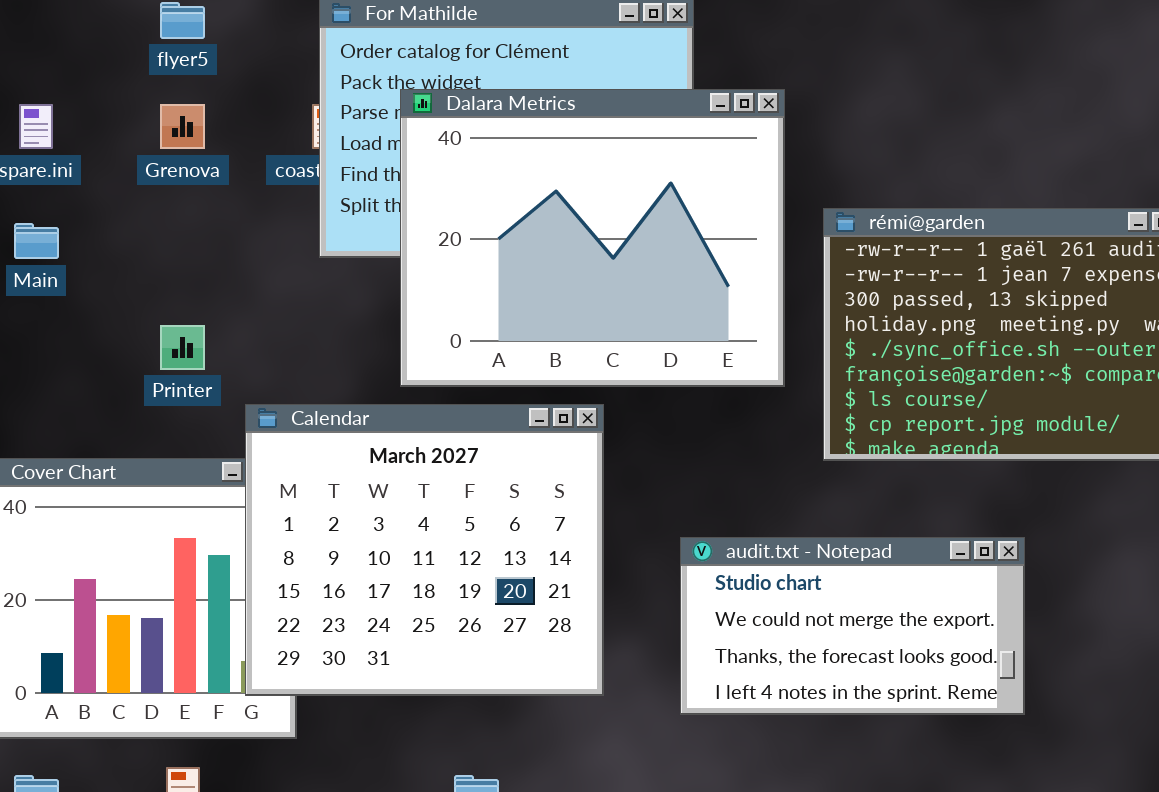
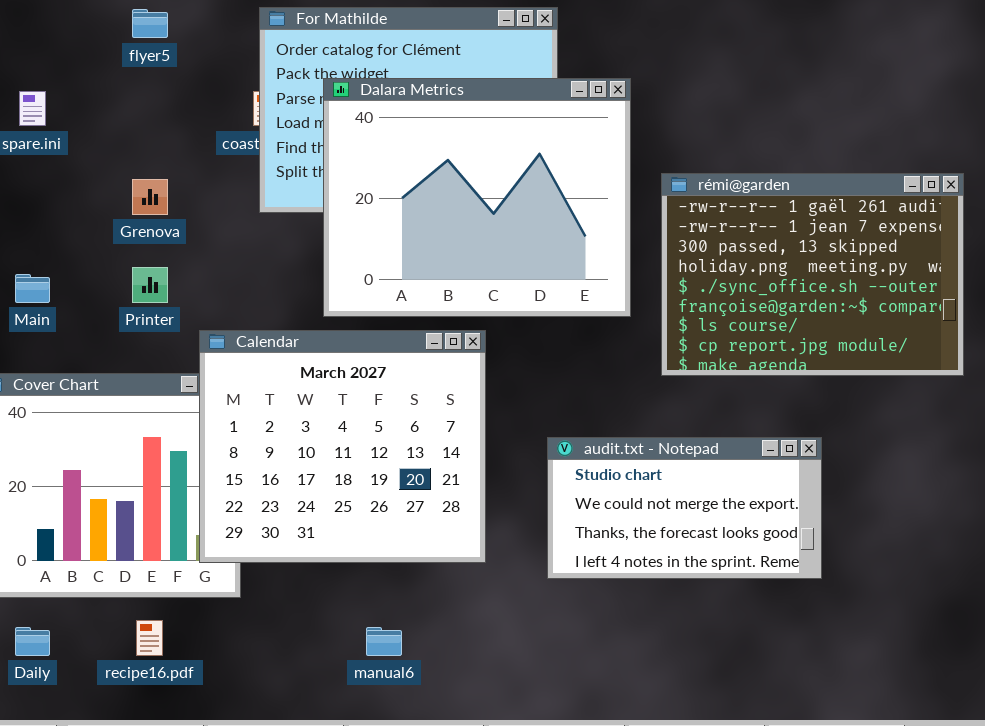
Grenova: [160,104,205,149] -> [132,179,168,215], moved
Main: [14,223,59,259] -> [15,274,50,303], moved

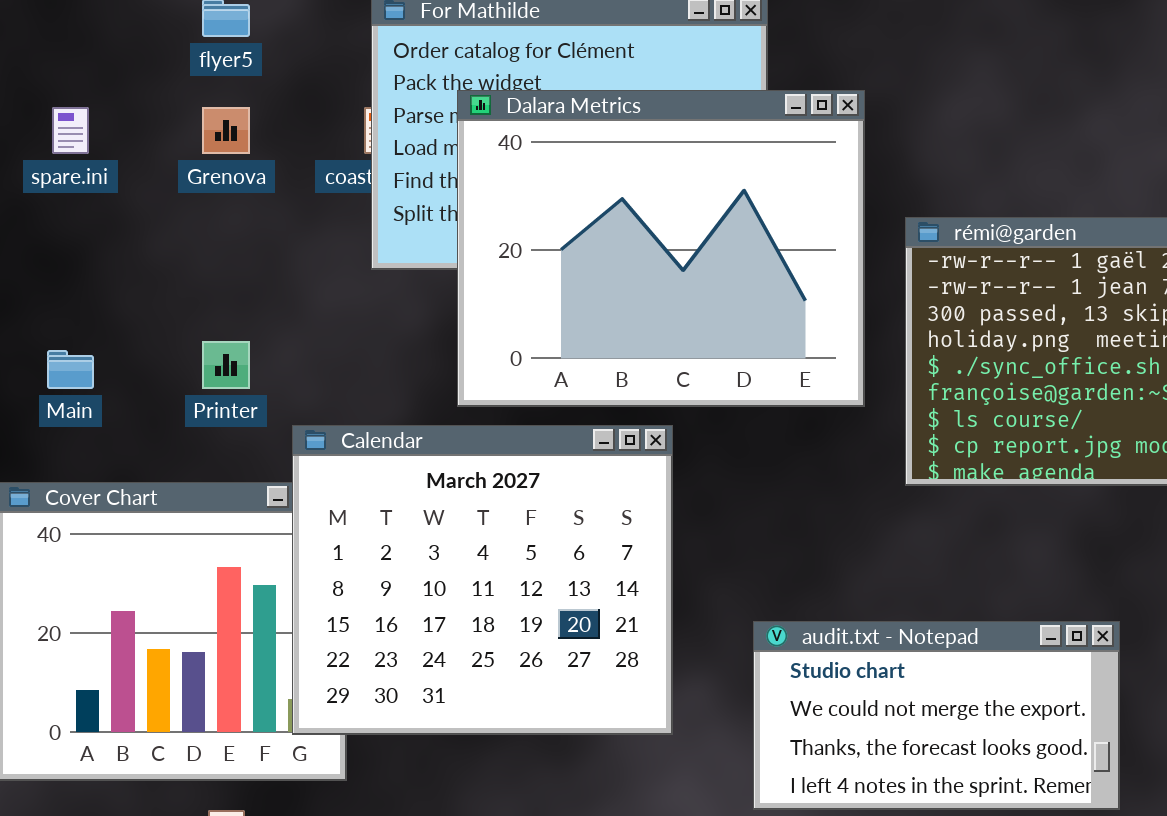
Grenova: [132,179,168,215] -> [202,107,250,154], moved
audit.txt - Notepad: [547,437,822,579] -> [753,621,1120,810], moved

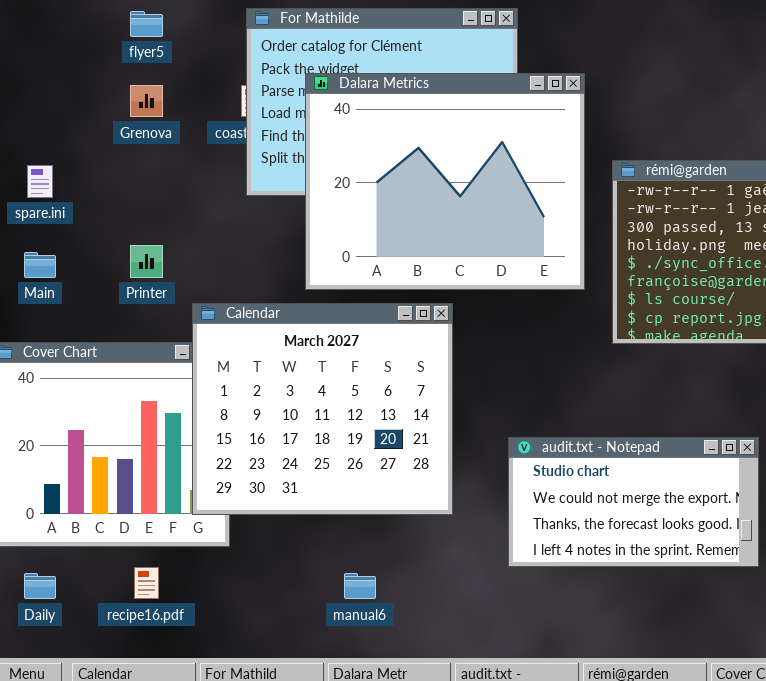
spare.ini: [52,107,89,154] -> [27,165,53,198], moved

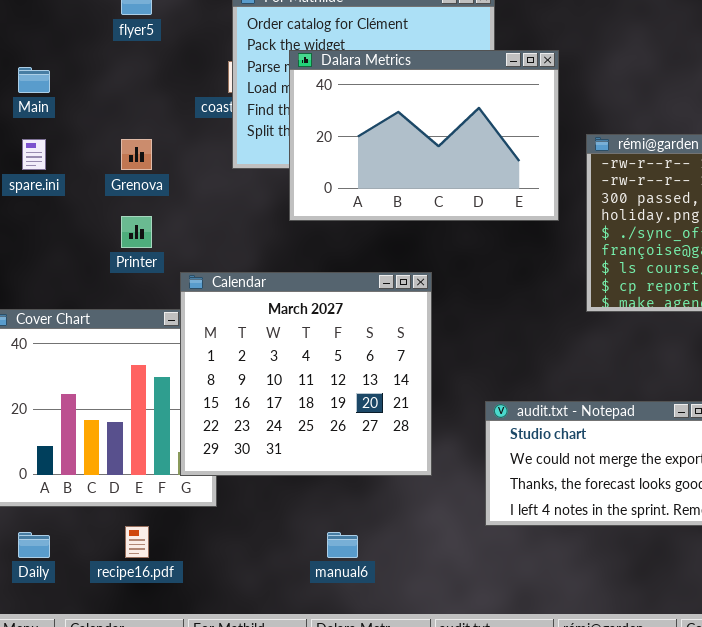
Dalara Metrics: [305,73,585,290] -> [289,50,559,221], resized
Grenova: [130,85,163,117] -> [121,139,152,170], moved
Main: [24,252,56,278] -> [18,67,50,93], moved

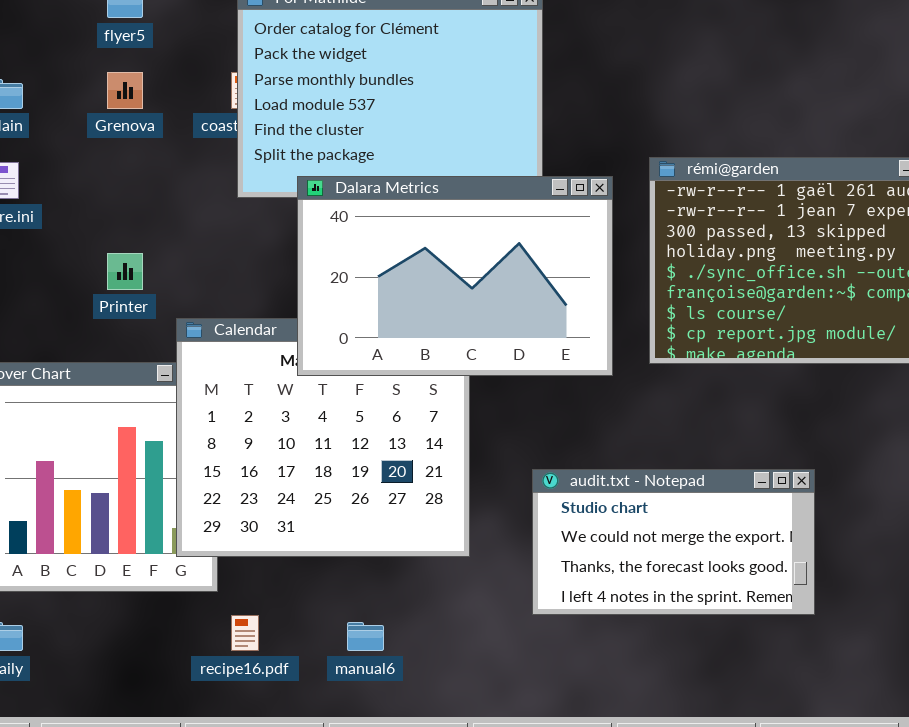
Dalara Metrics: [289,50,559,221] -> [297,176,613,376], moved
Grenova: [121,139,152,170] -> [107,72,143,109], moved
recipe16.pdf: [125,526,149,558] -> [231,615,259,651], moved

